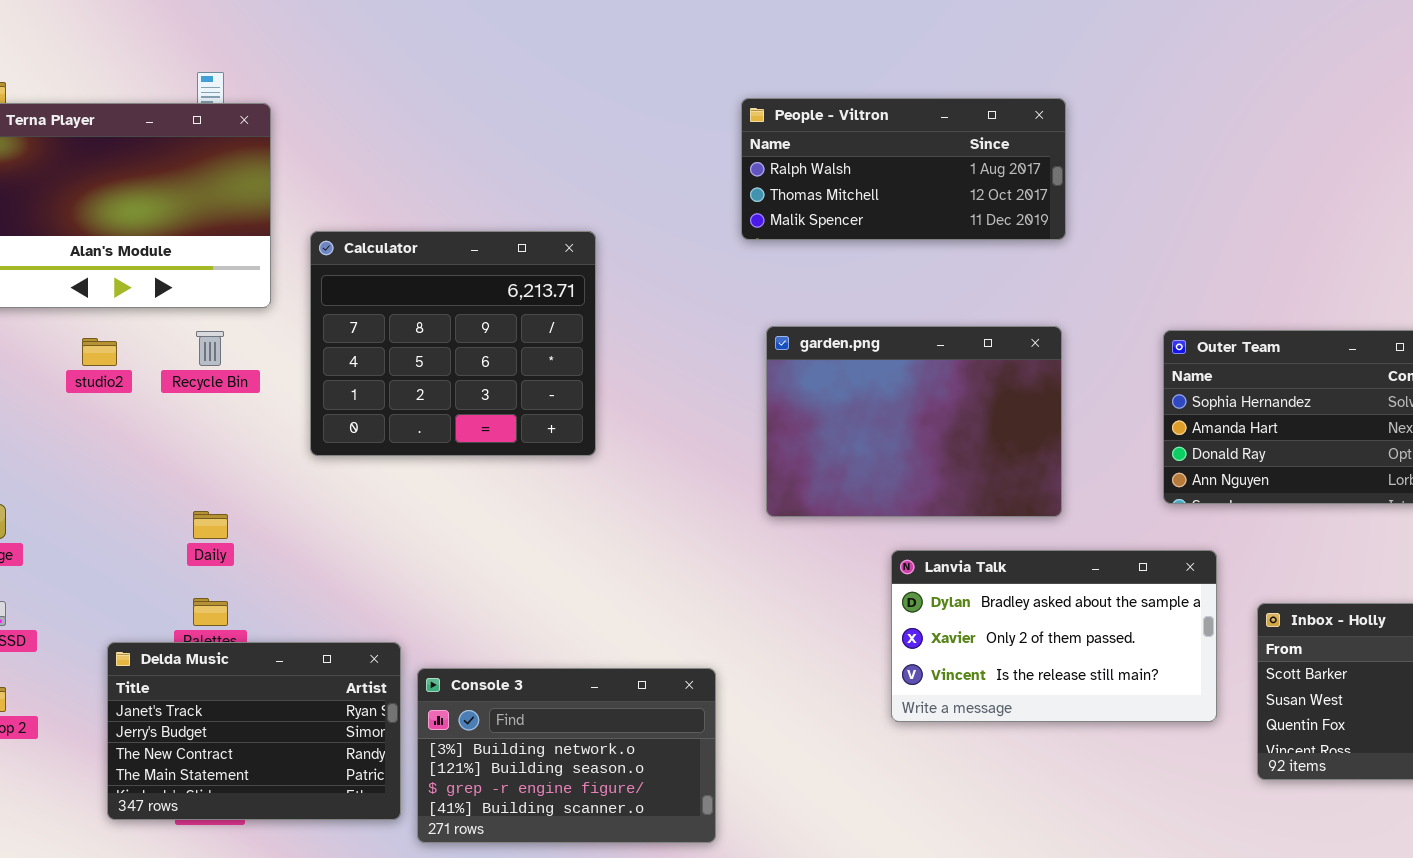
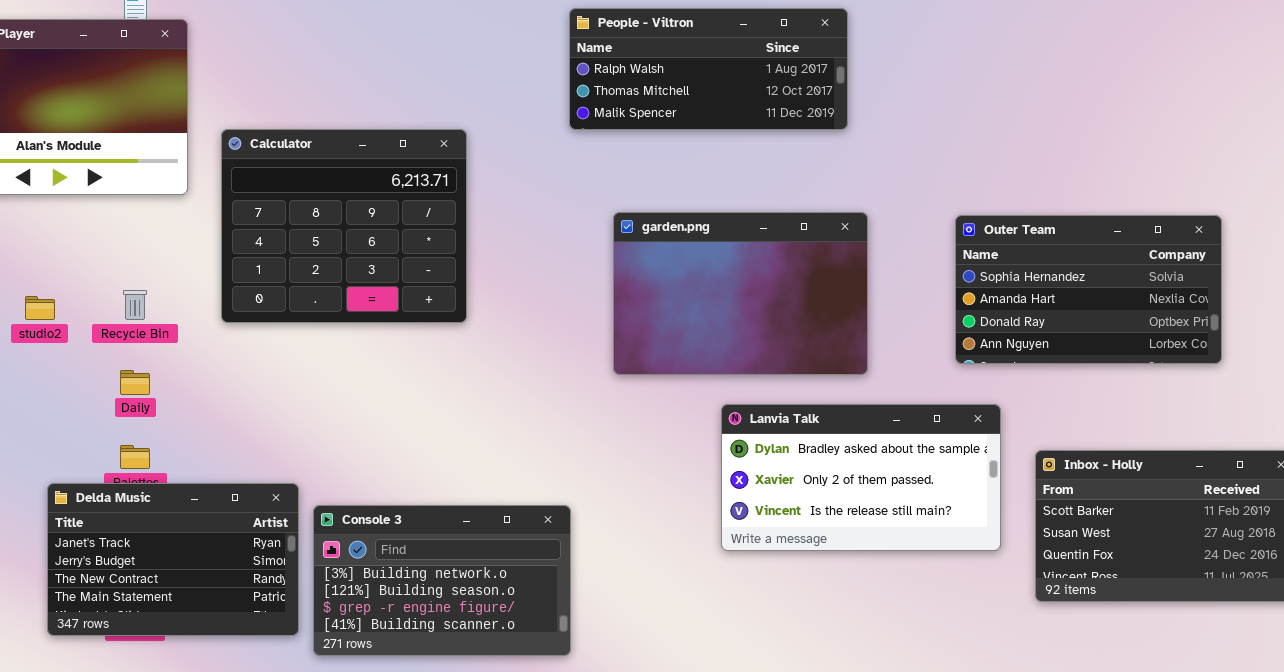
People - Viltron: [741,98,1066,240] -> [569,8,848,130], moved
Recycle Bin: [196,331,224,366] -> [123,290,147,320], moved
studio2: [82,338,117,366] -> [25,296,55,320], moved

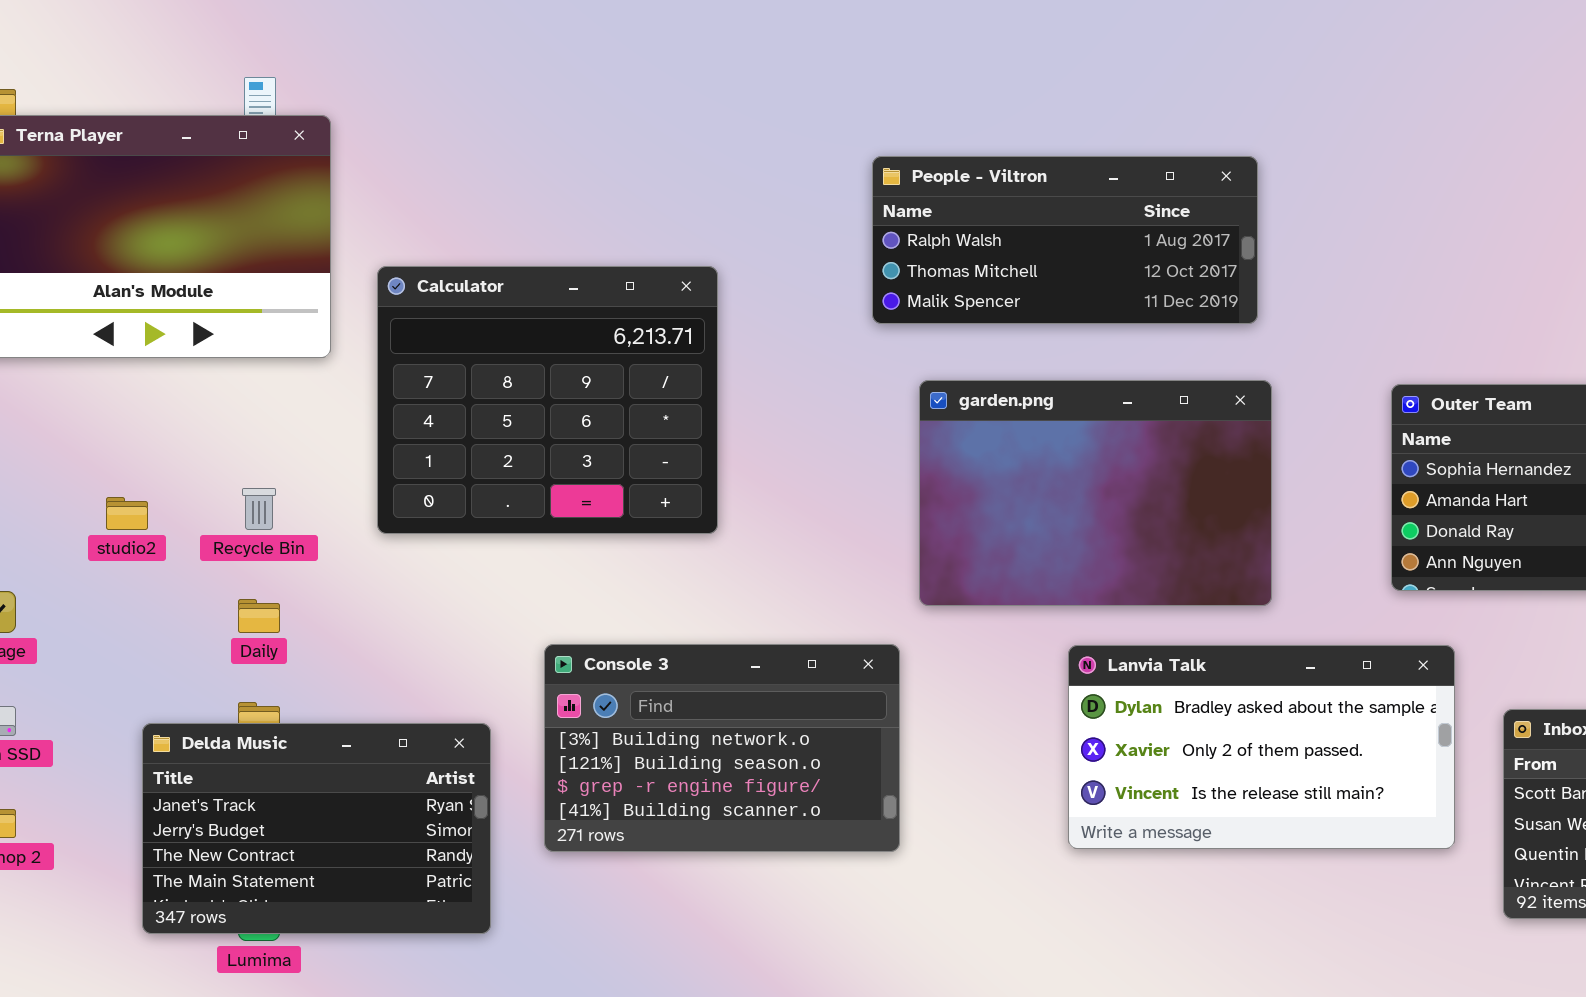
People - Viltron: [569,8,848,130] -> [872,156,1258,324], moved
Delda Music: [47,483,299,636] -> [142,723,491,934], moved
Console 3: [313,505,571,656] -> [544,644,900,852], moved

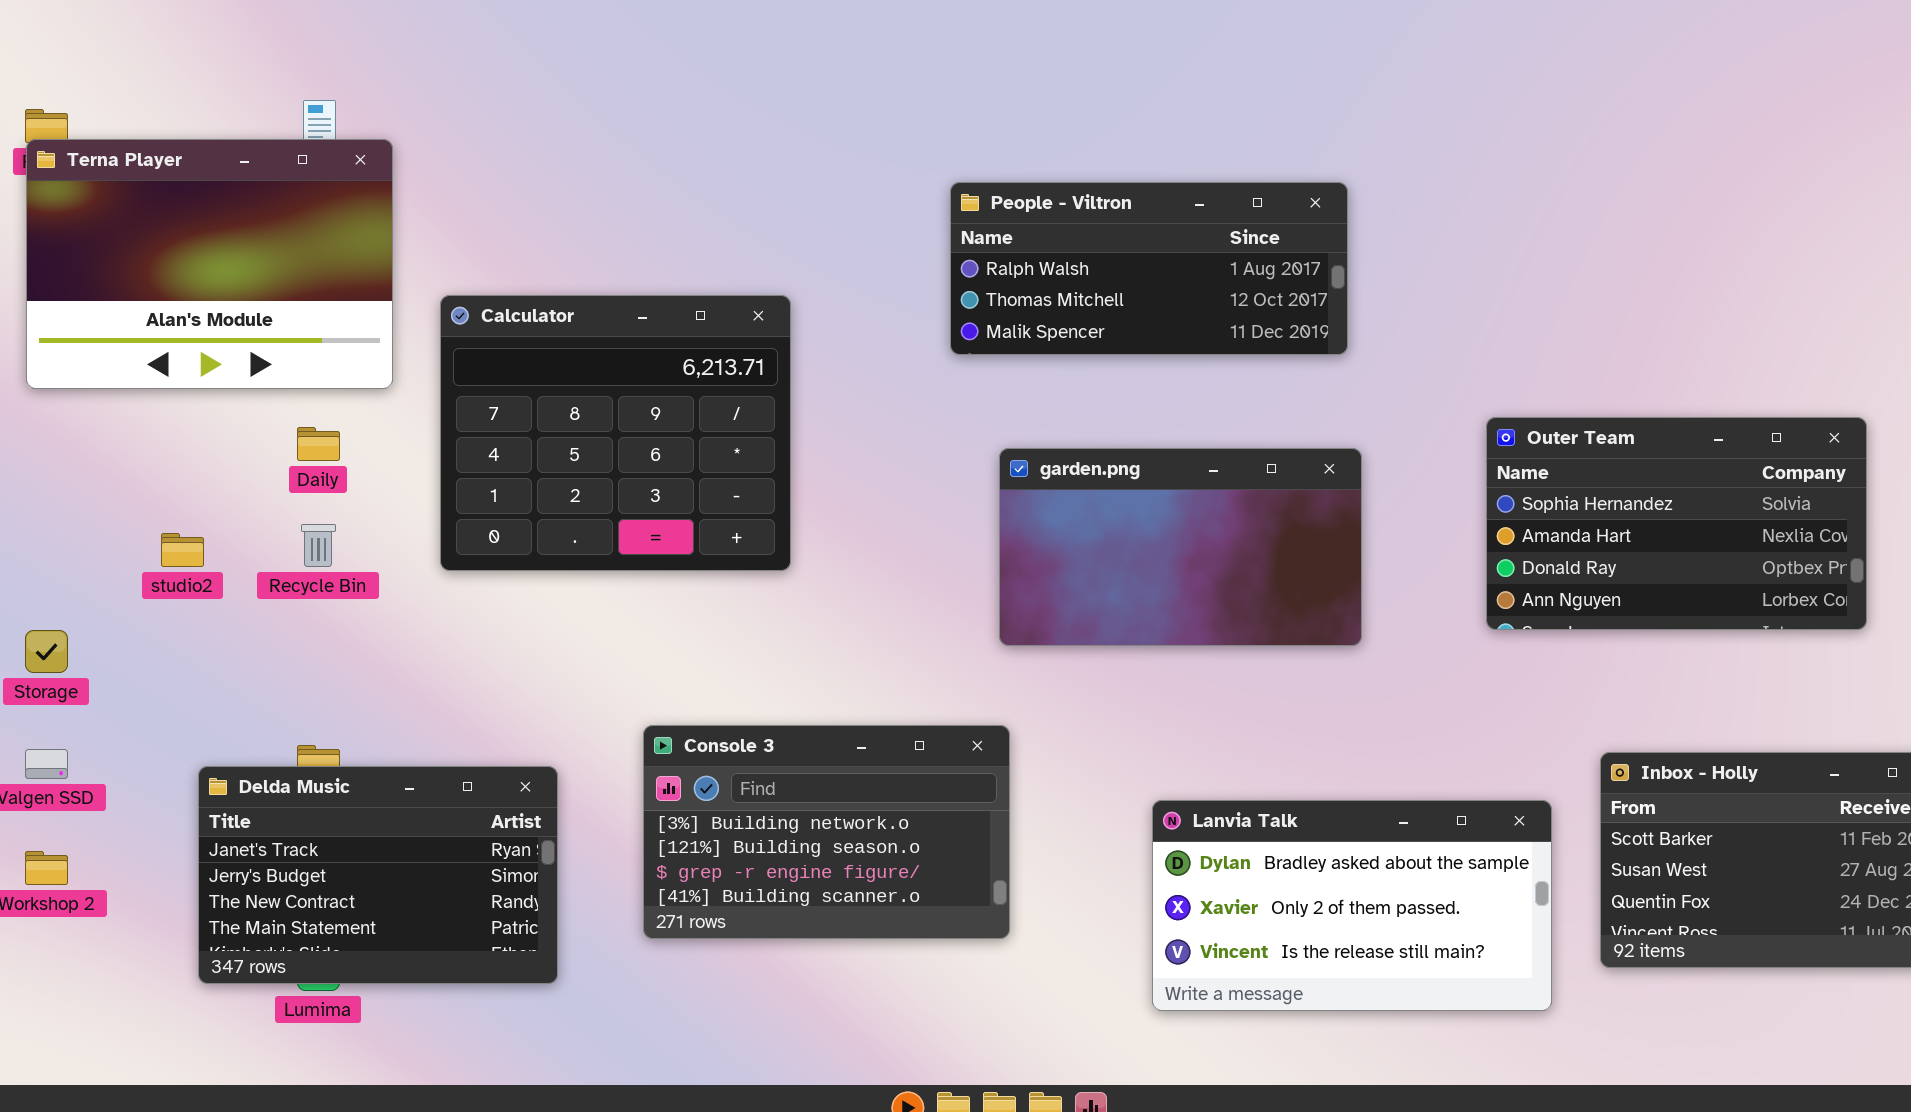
garden.png: [919,380,1272,606] -> [999,448,1362,646], resized
Daily: [238,599,280,633] -> [297,427,340,461], moved
Console 3: [544,644,900,852] -> [643,725,1010,939], moved
Lanvia Talk: [1068,645,1455,849] -> [1152,800,1552,1011], moved

